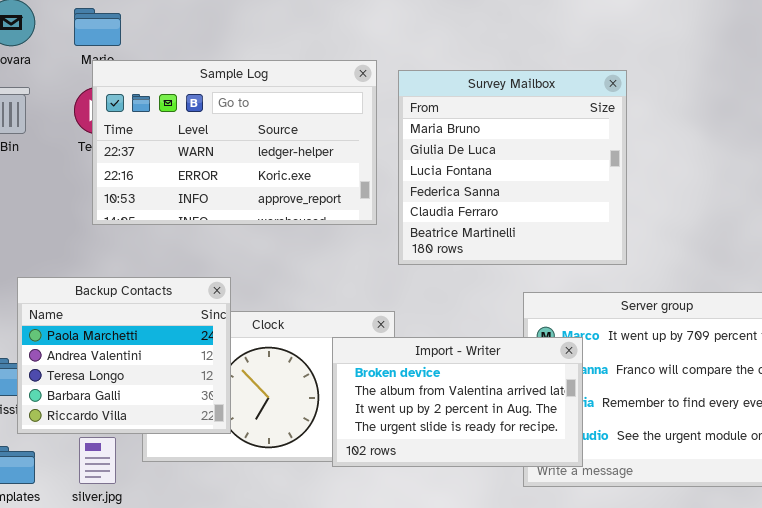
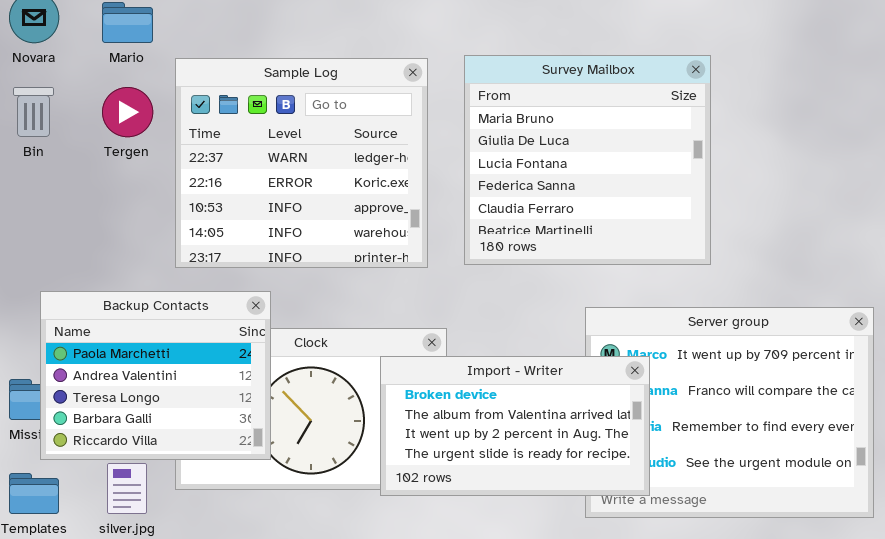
Sample Log: [92,60,377,225] -> [175,58,428,268], resized
Survey Mailbox: [398,70,627,265] -> [464,55,711,265], moved

